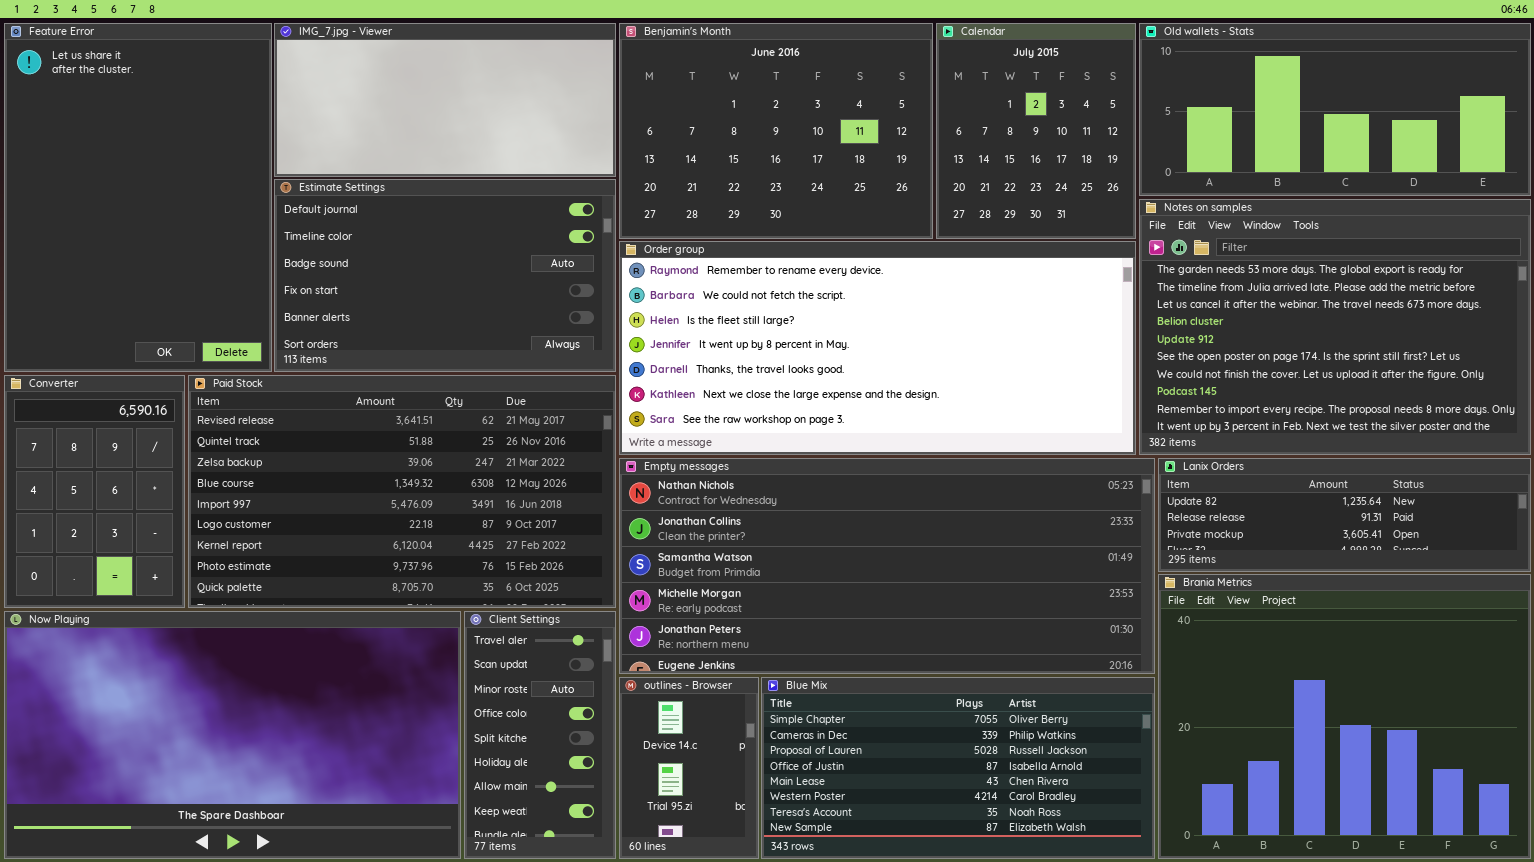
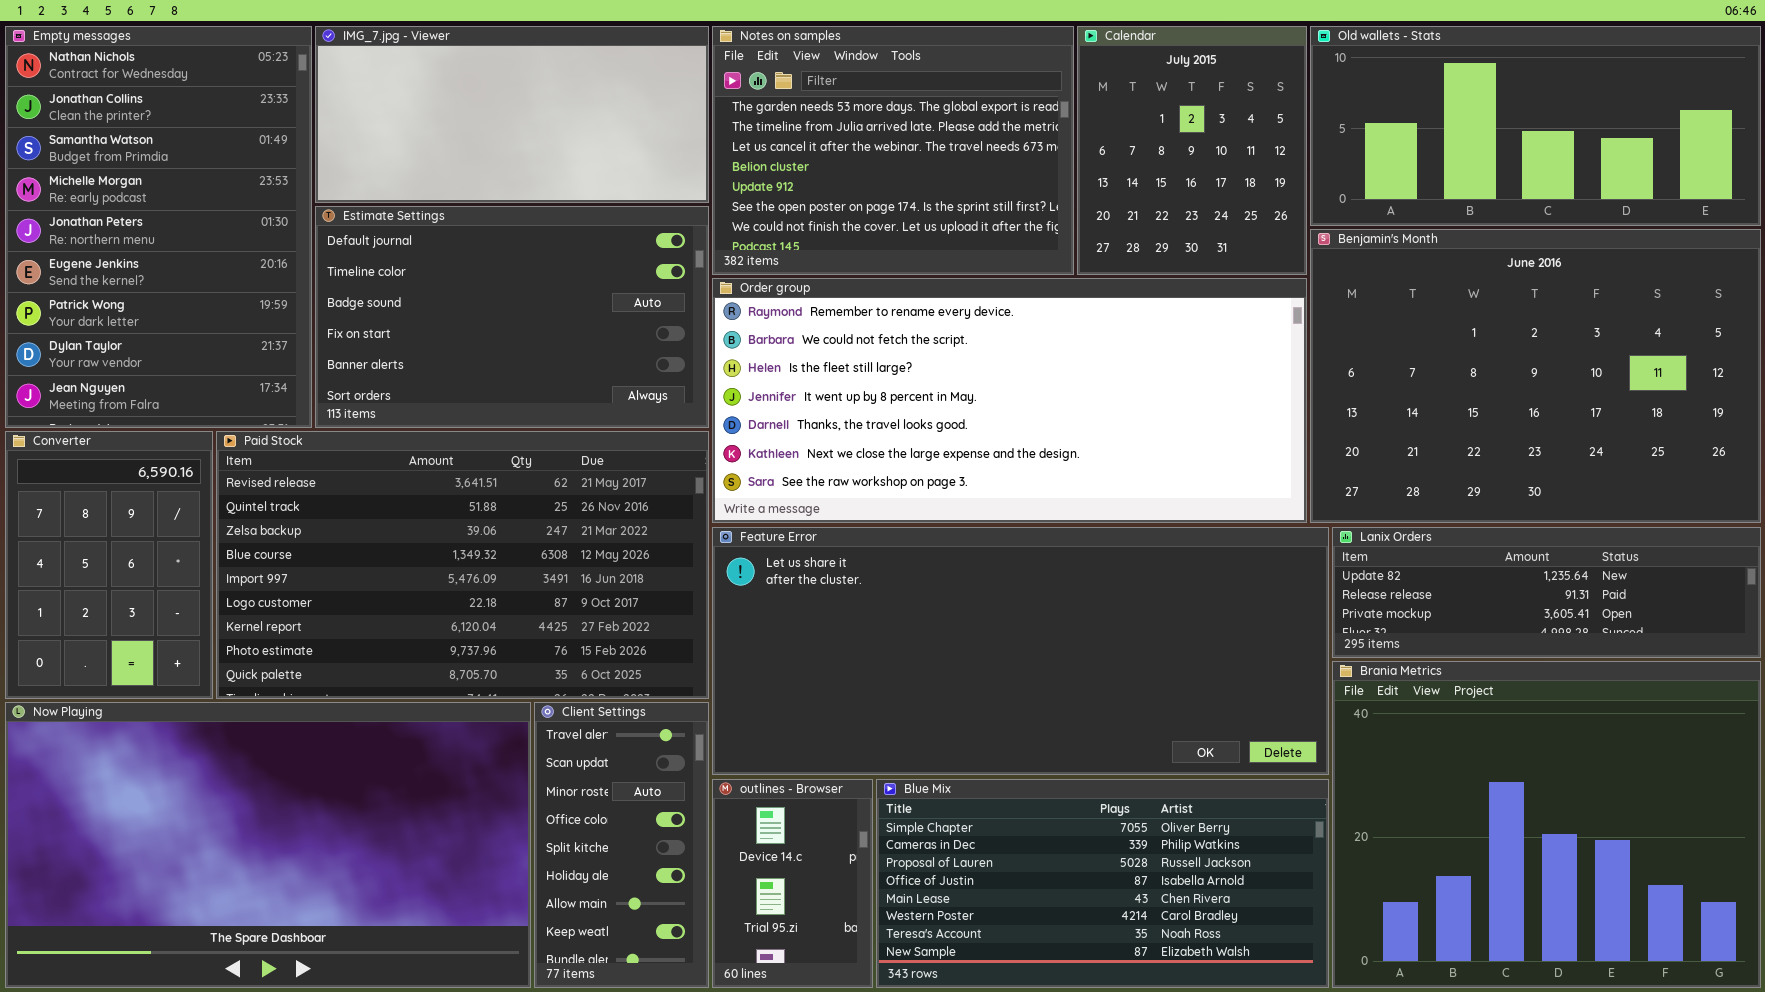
Feature Error: [4,23,272,372] -> [712,527,1329,775], moved, resized
Benjamin's Month: [619,23,933,239] -> [1310,229,1761,523], moved, resized
Notes on samples: [1139,199,1531,455] -> [712,26,1074,275], moved, resized
Empty messages: [619,458,1155,674] -> [5,26,312,428], moved, resized

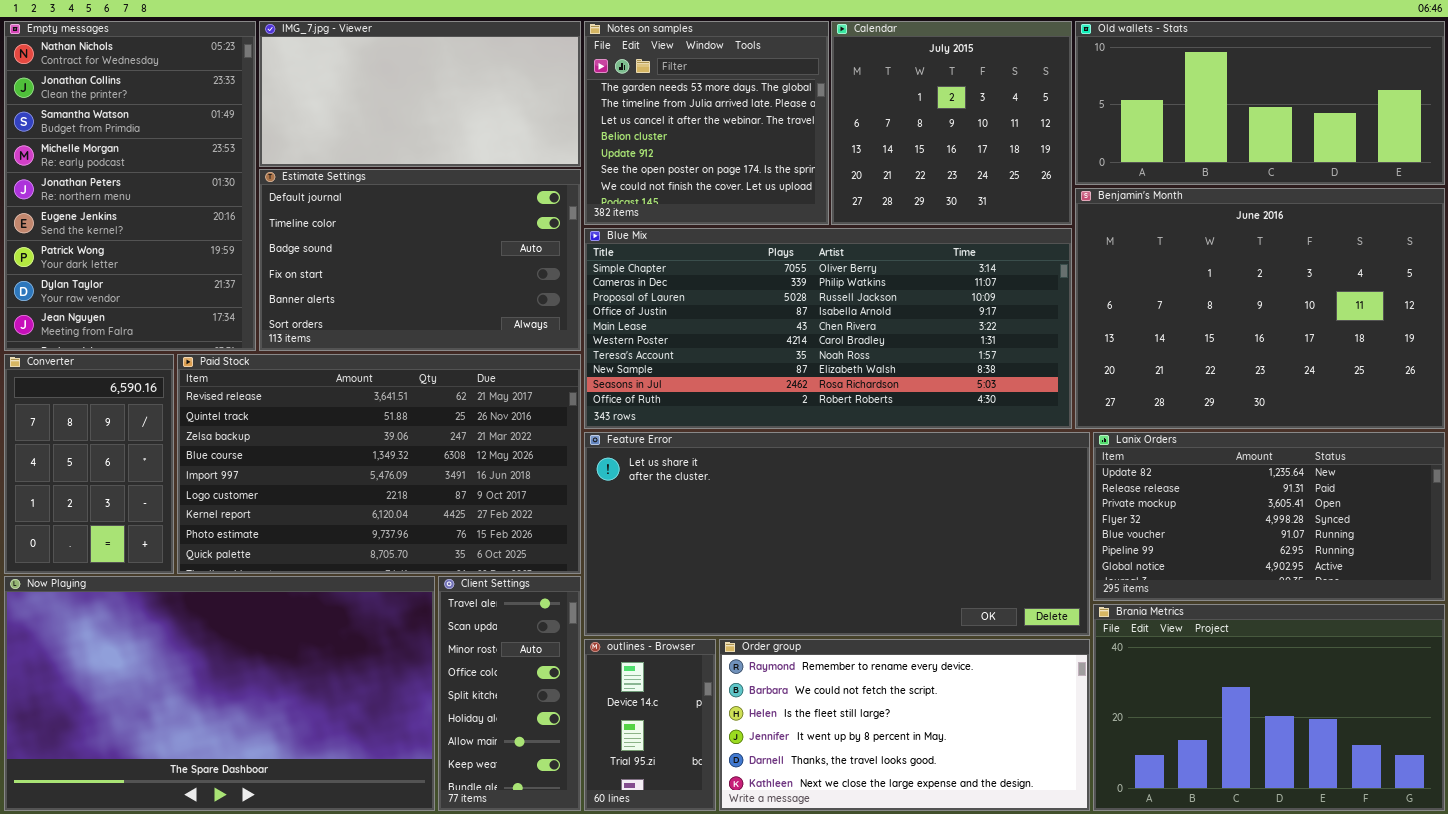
Notes on samples: [712,26,1074,275] -> [584,21,829,225], resized
Calendar: [1077,26,1307,275] -> [831,21,1072,225], resized
Order group: [712,278,1307,523] -> [719,639,1090,811], moved, resized
Lanix Orders: [1332,527,1761,658] -> [1093,432,1445,601], resized
Brania Metrics: [1332,661,1761,988] -> [1093,604,1445,811], resized
Blue Mix: [876,779,1329,988] -> [584,228,1072,429], moved, resized

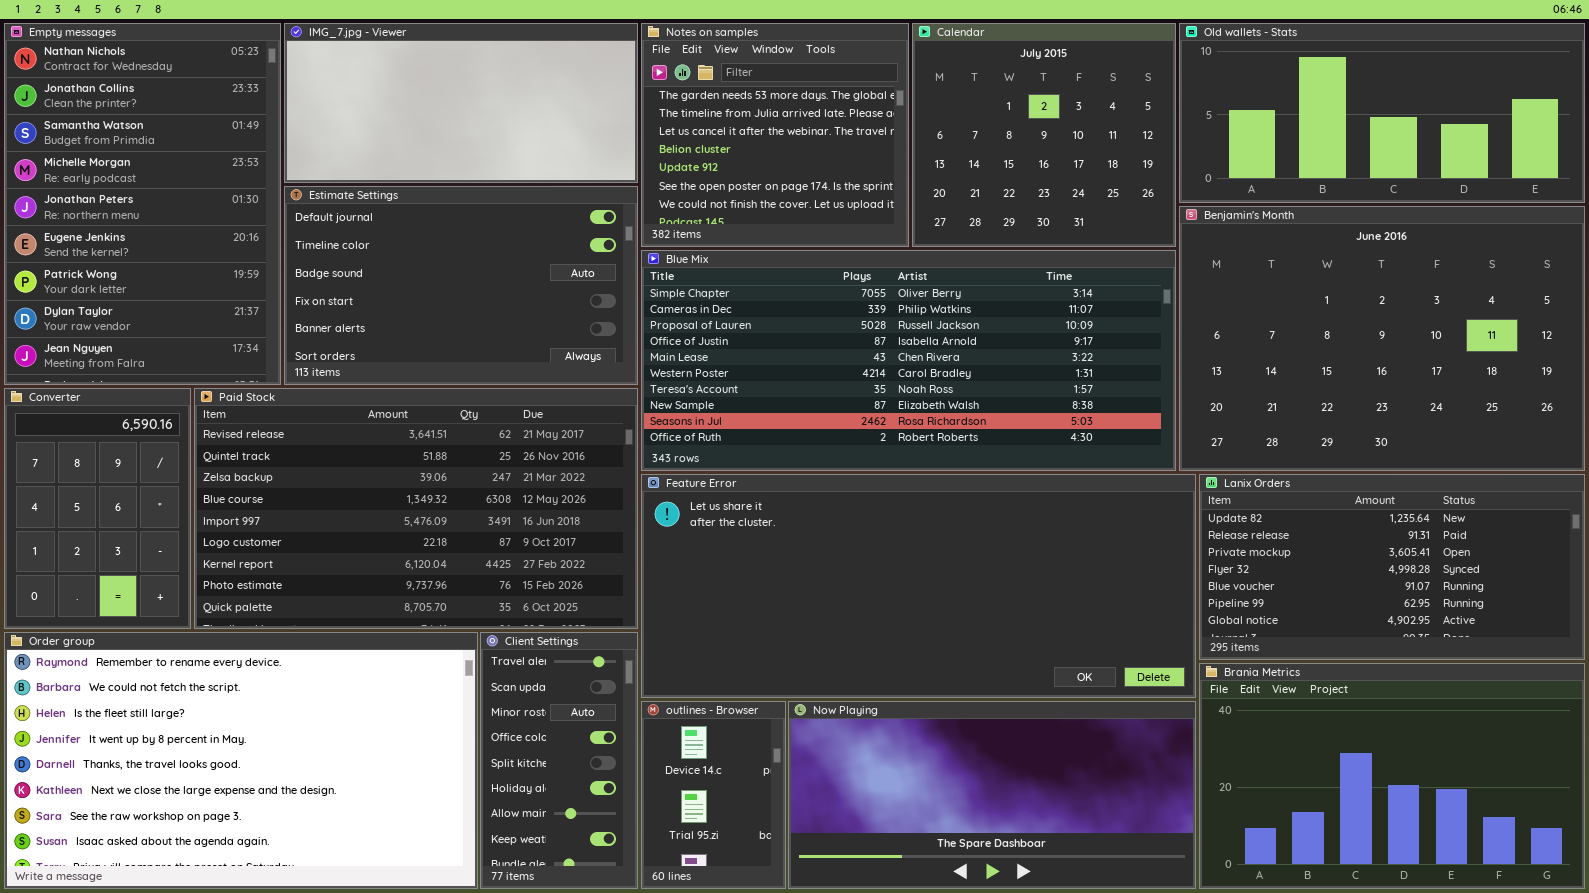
Now Playing: [4,576,435,811] -> [788,701,1196,889], moved, resized
Order group: [719,639,1090,811] -> [4,632,478,889], moved, resized

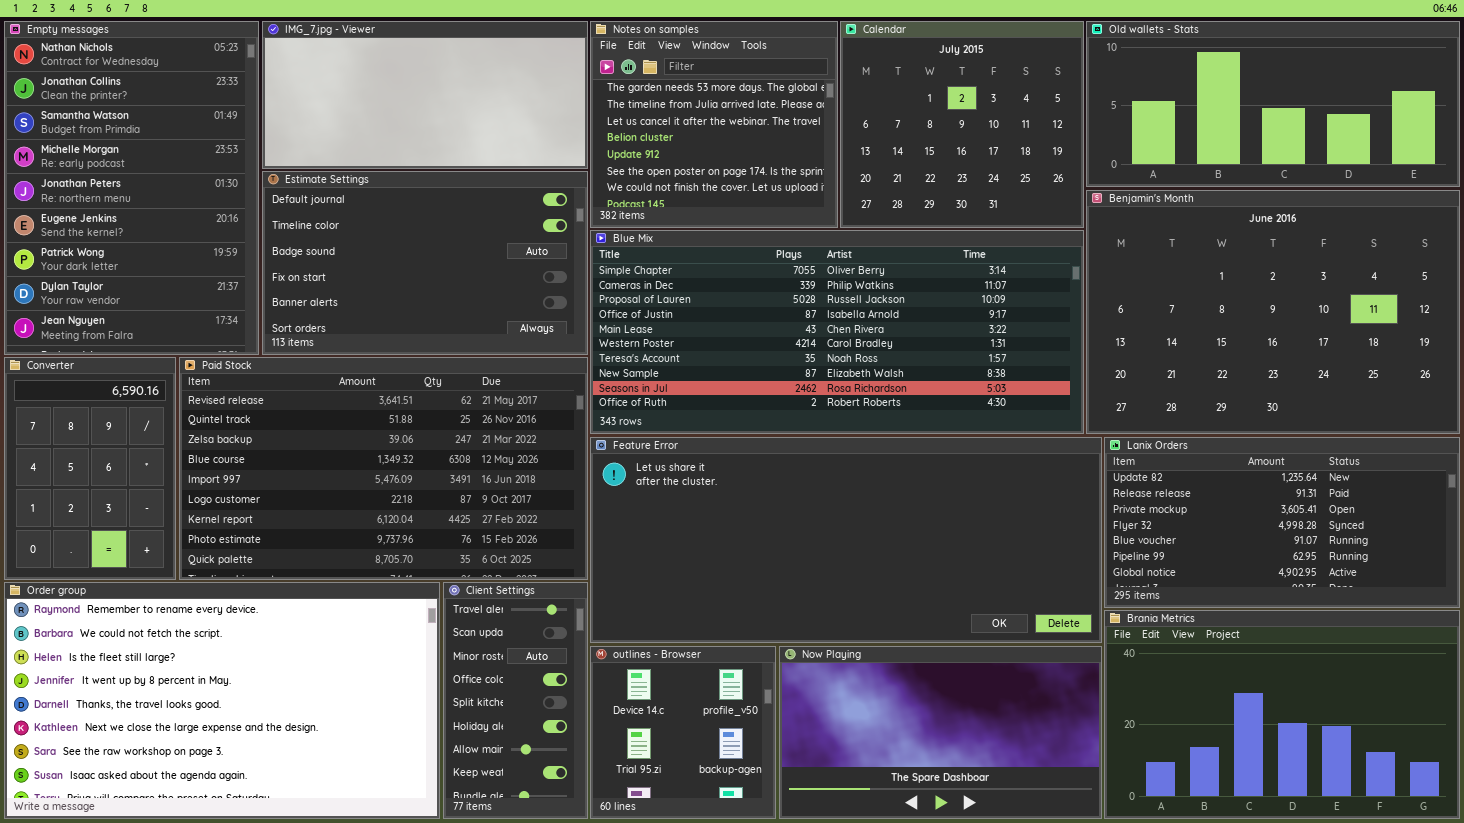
outlines - Browser: [641,701,786,889] -> [590,646,776,819], resized
Now Playing: [788,701,1196,889] -> [779,646,1102,819], resized

